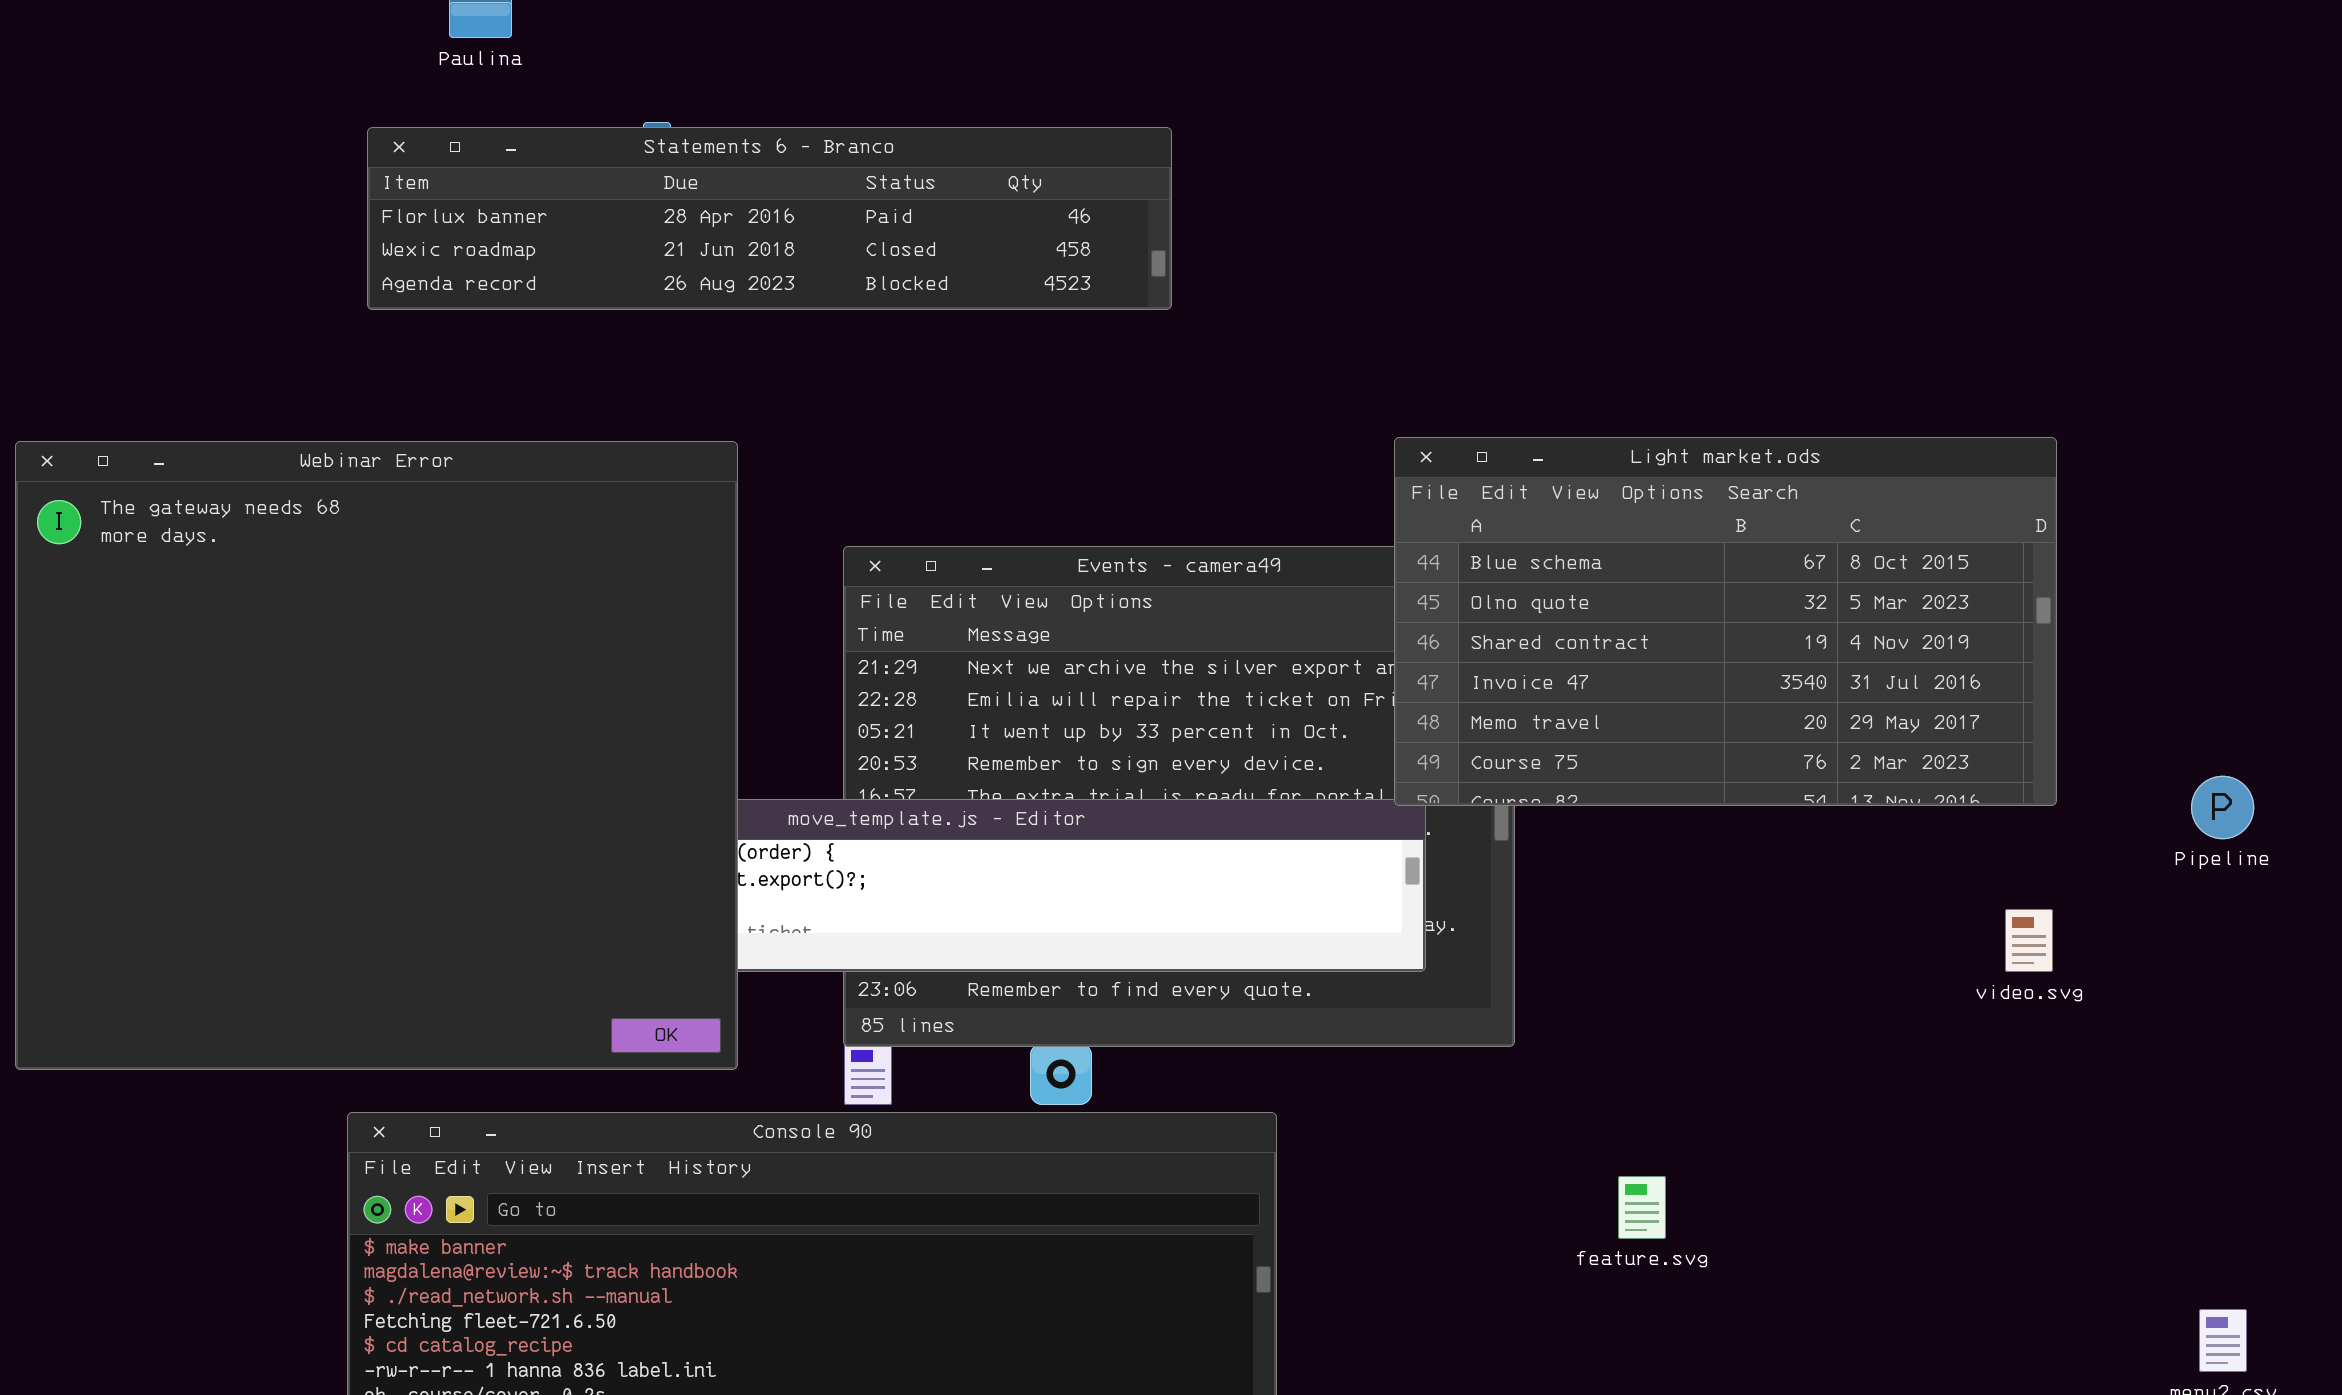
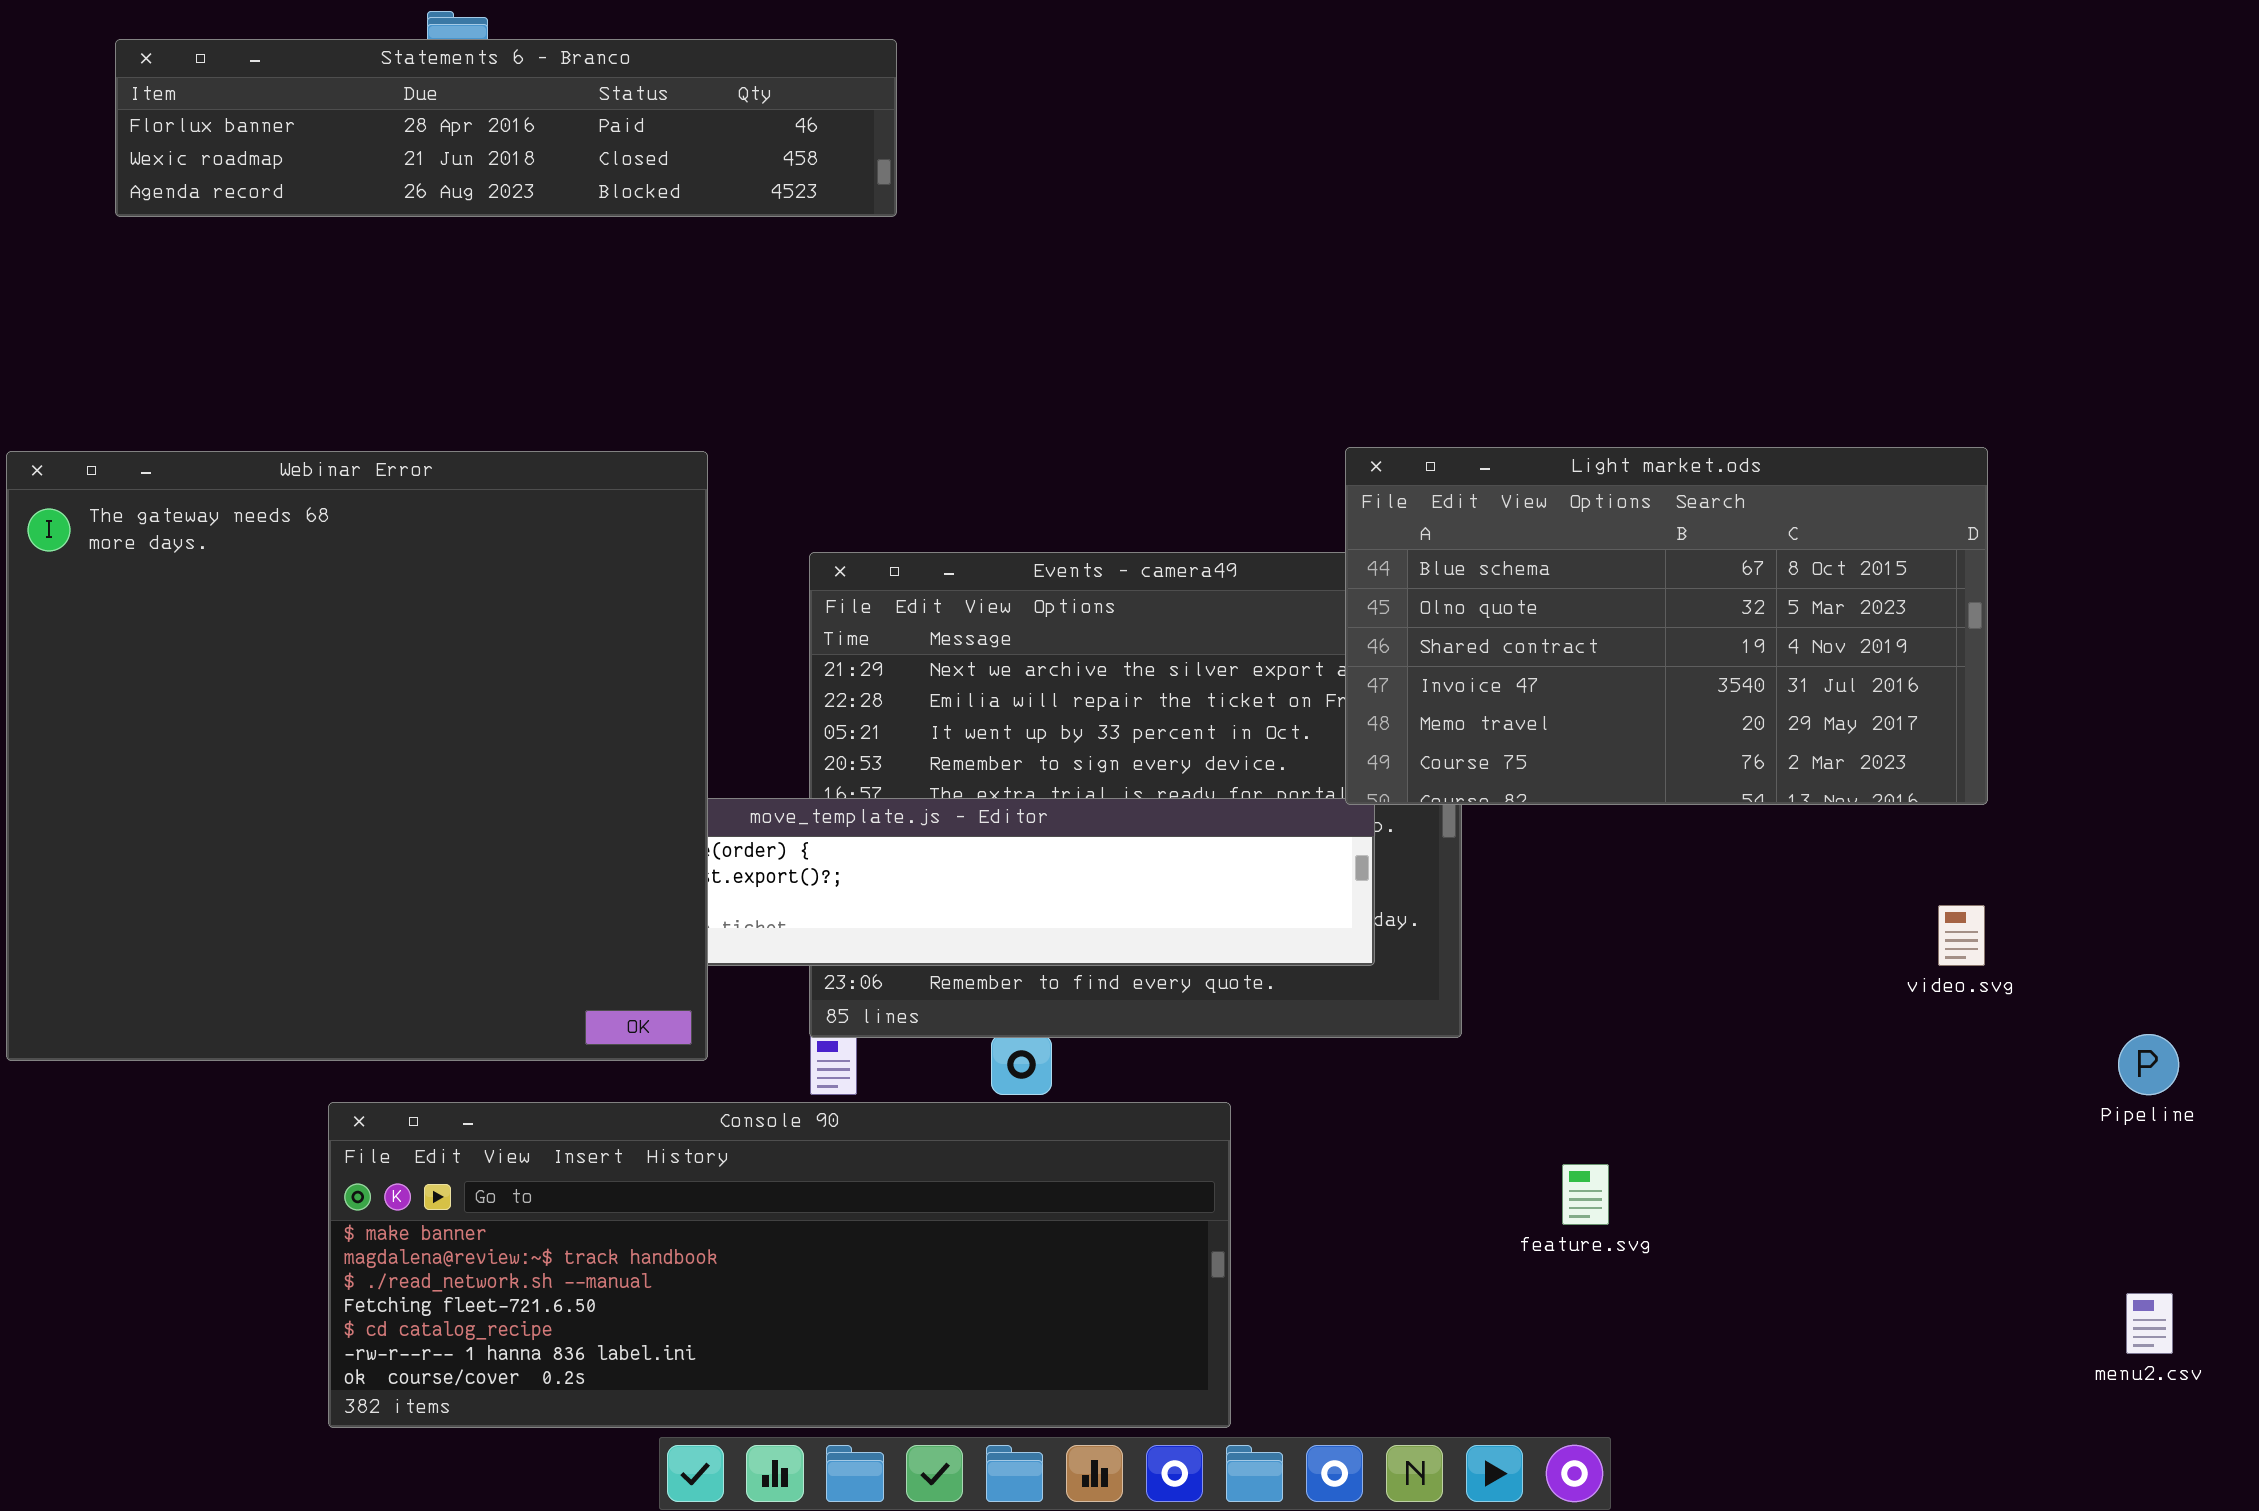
Statements 6 - Branco: [367,127,1172,310] -> [115,39,897,217], moved
Pipeline: [2191,776,2254,839] -> [2118,1034,2179,1095], moved

